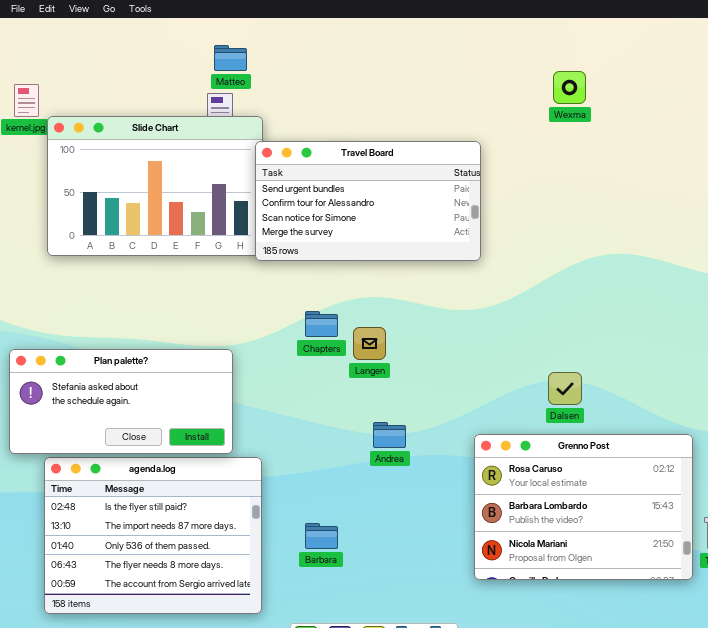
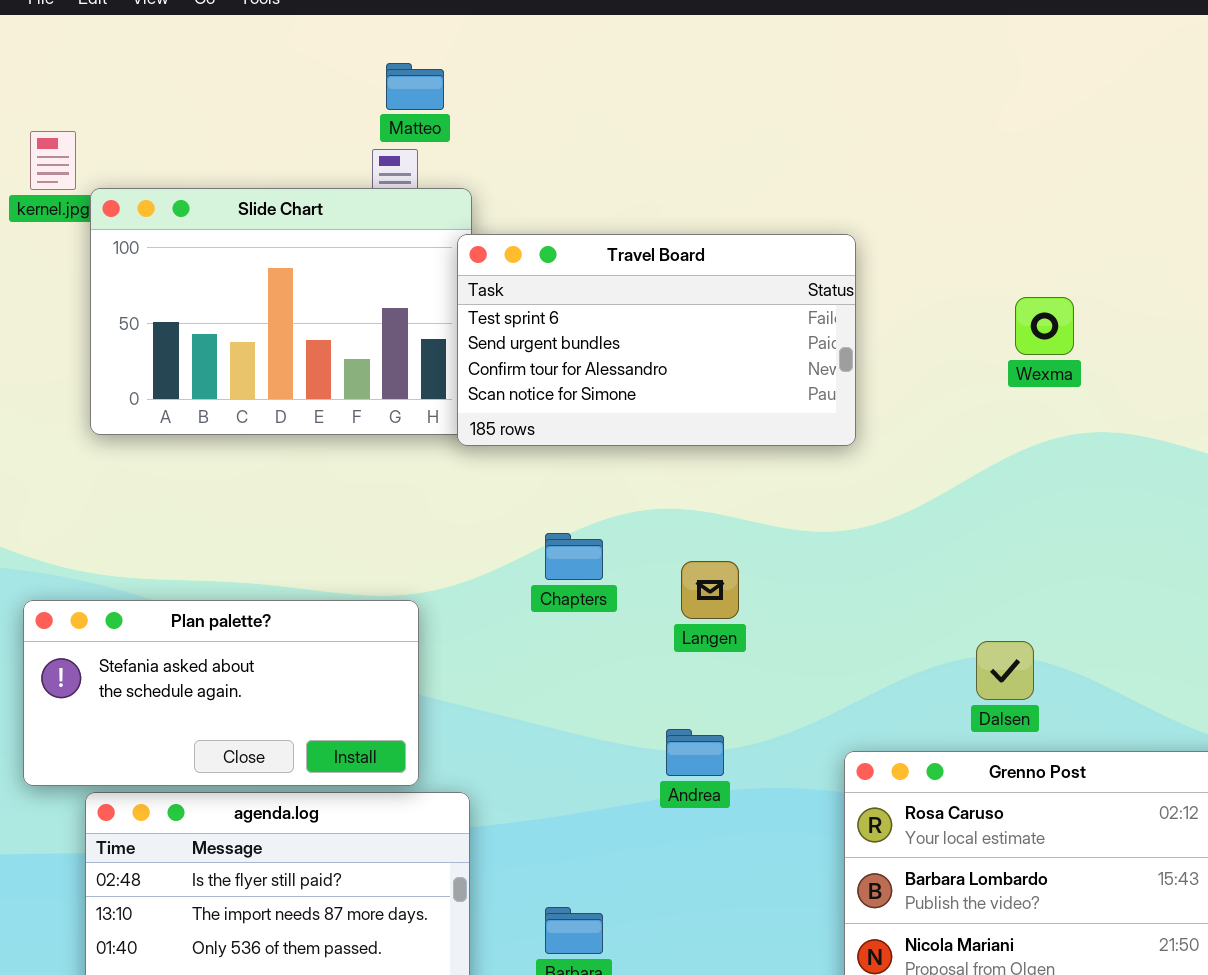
Wexma: [553,71,586,104] -> [1015,297,1074,355], moved
Travel Board: [255,141,481,261] -> [457,234,856,446], scrolled up 1 row
Langen: [353,327,386,360] -> [681,561,739,619], moved

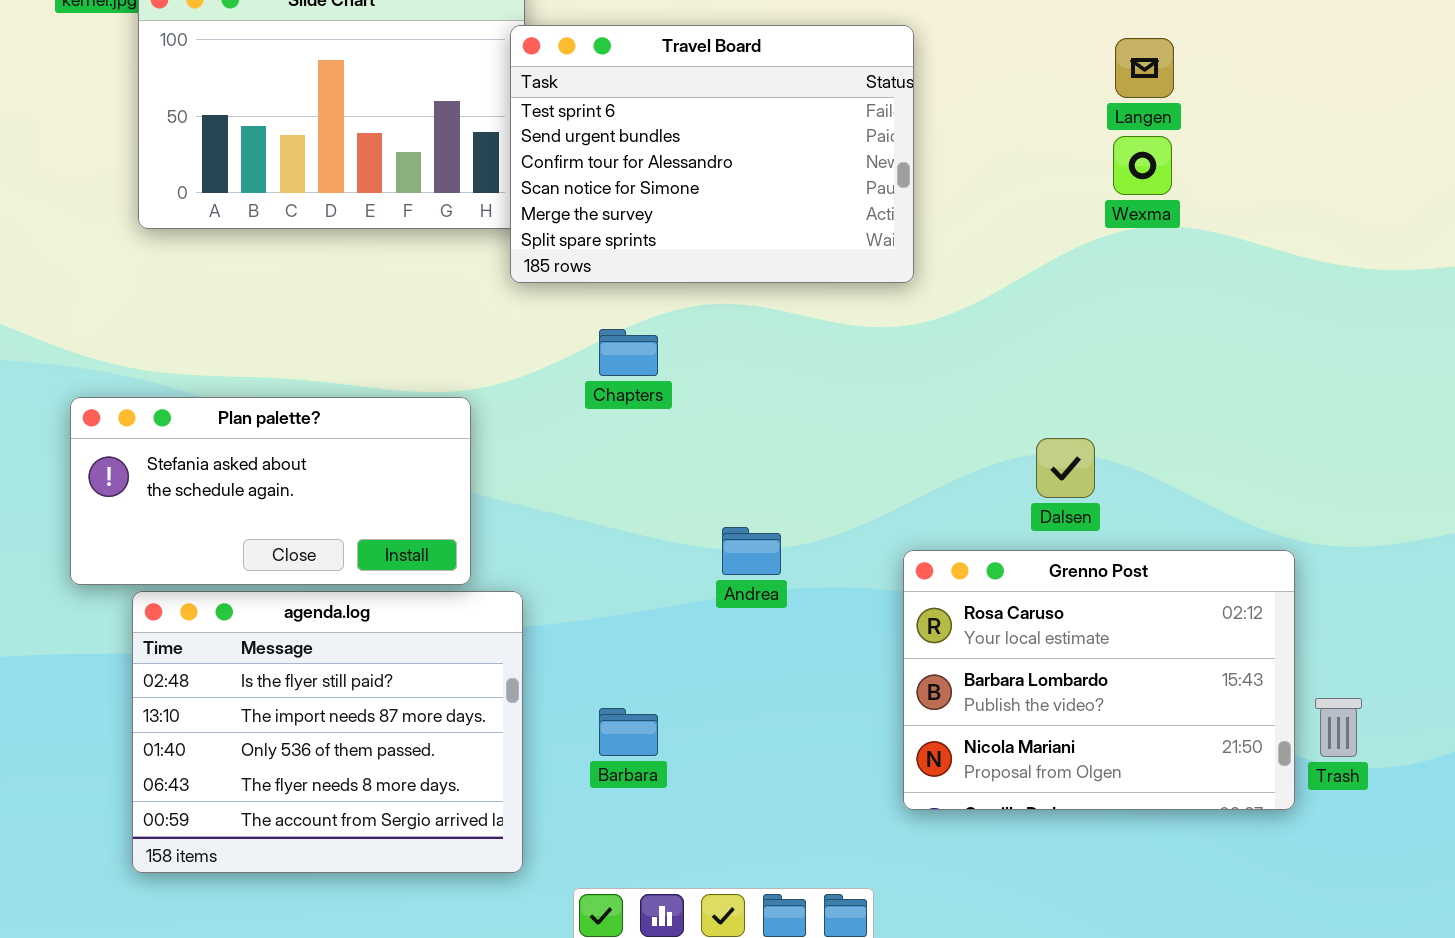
Travel Board: [457,234,856,446] -> [510,25,914,283], resized
Wexma: [1015,297,1074,355] -> [1113,136,1172,195], moved
Langen: [681,561,739,619] -> [1115,38,1174,98], moved

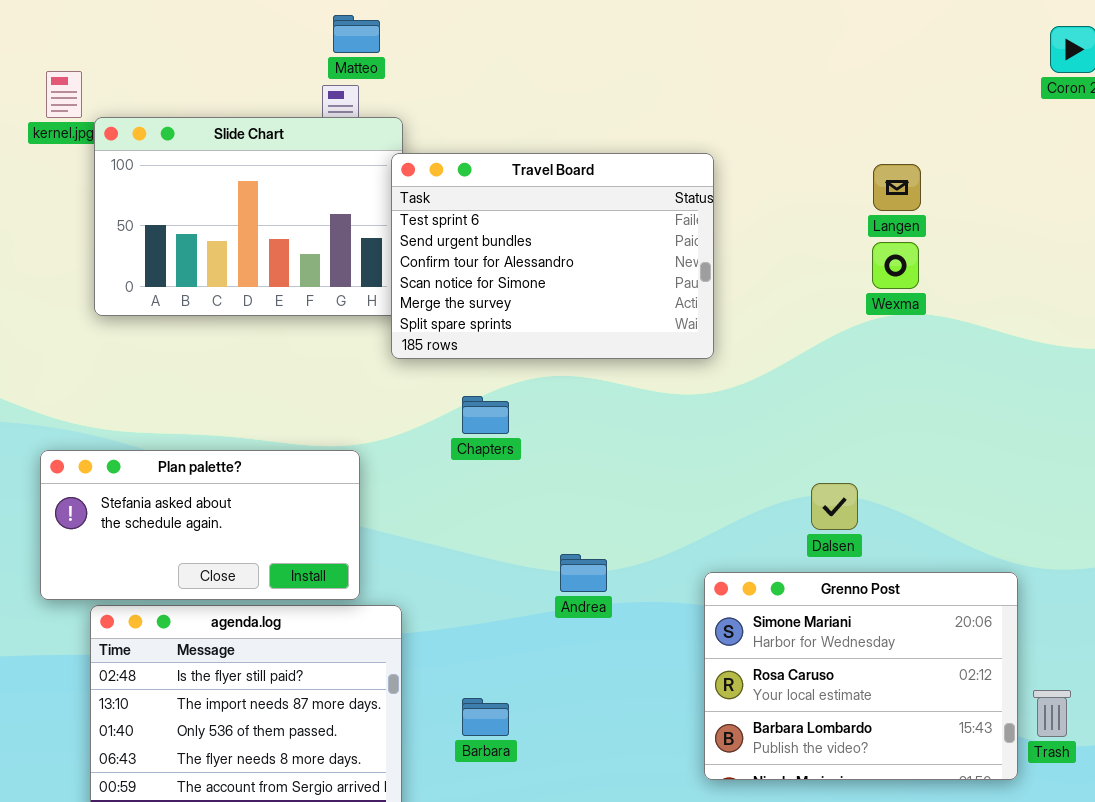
Grenno Post: [903,550,1295,810] -> [704,572,1018,780], scrolled up 1 row

